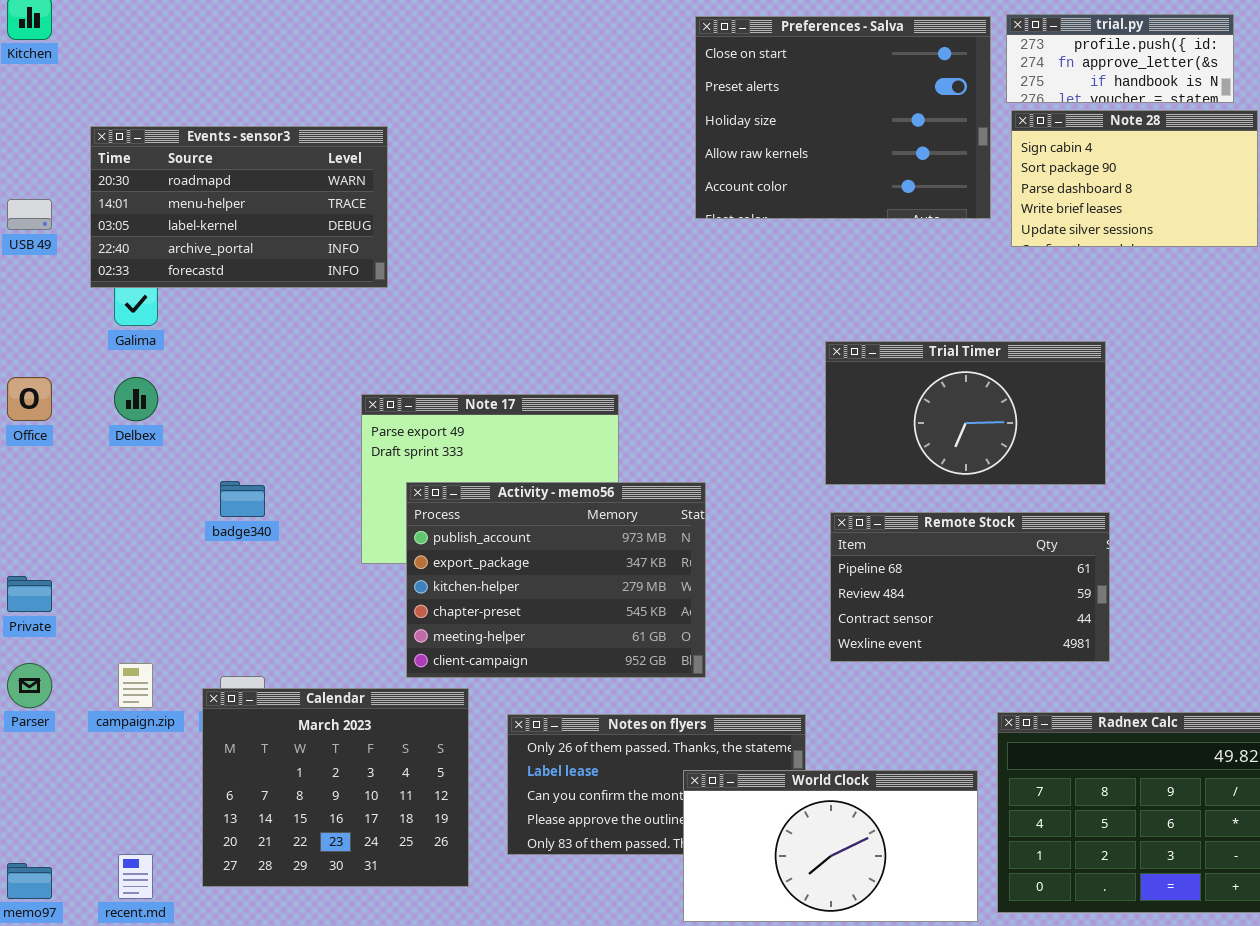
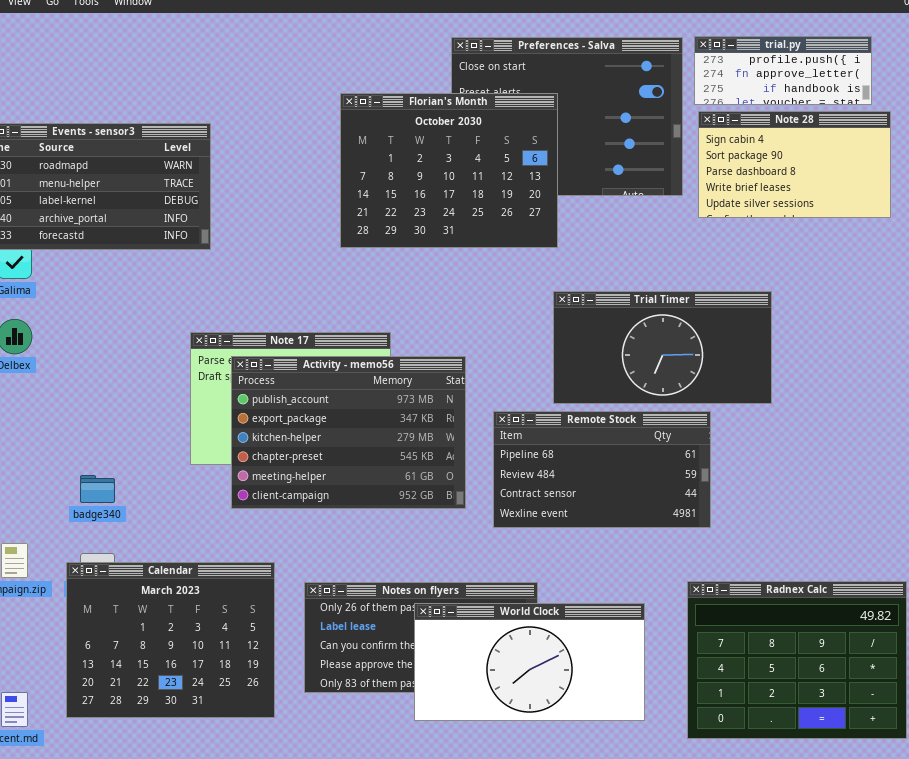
Florian's Month: none -> [340,93,558,248], opened
badge340: [220,481,265,517] -> [80,475,115,503], moved
Activity - memo56: [406,482,706,678] -> [231,356,466,509], moved
Remote Stock: [830,512,1110,662] -> [493,411,711,528], moved
World Clock: [683,770,978,922] -> [414,603,645,721], moved

